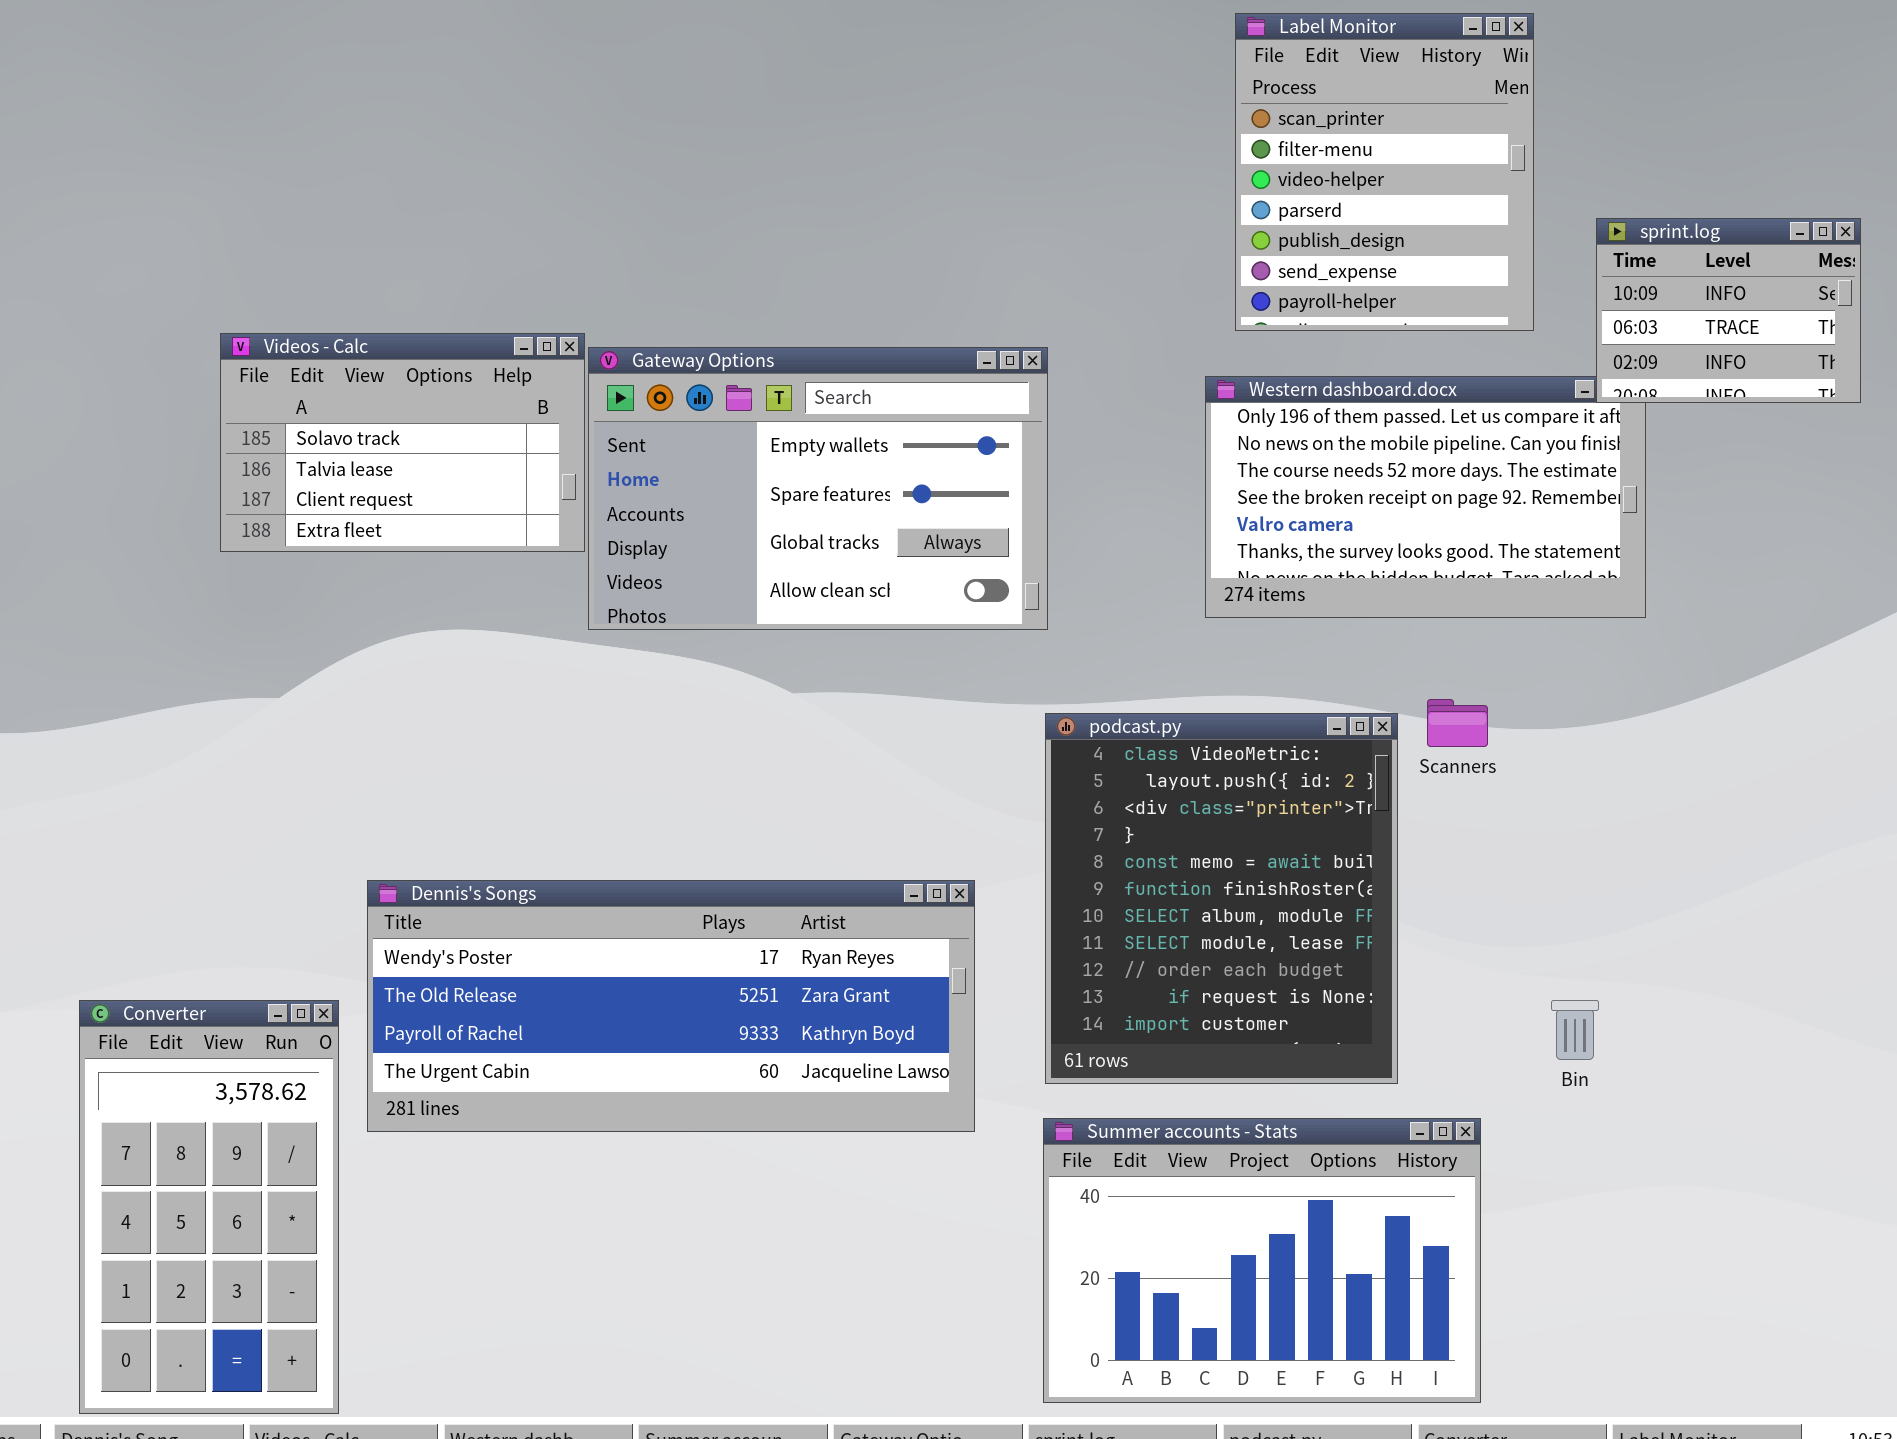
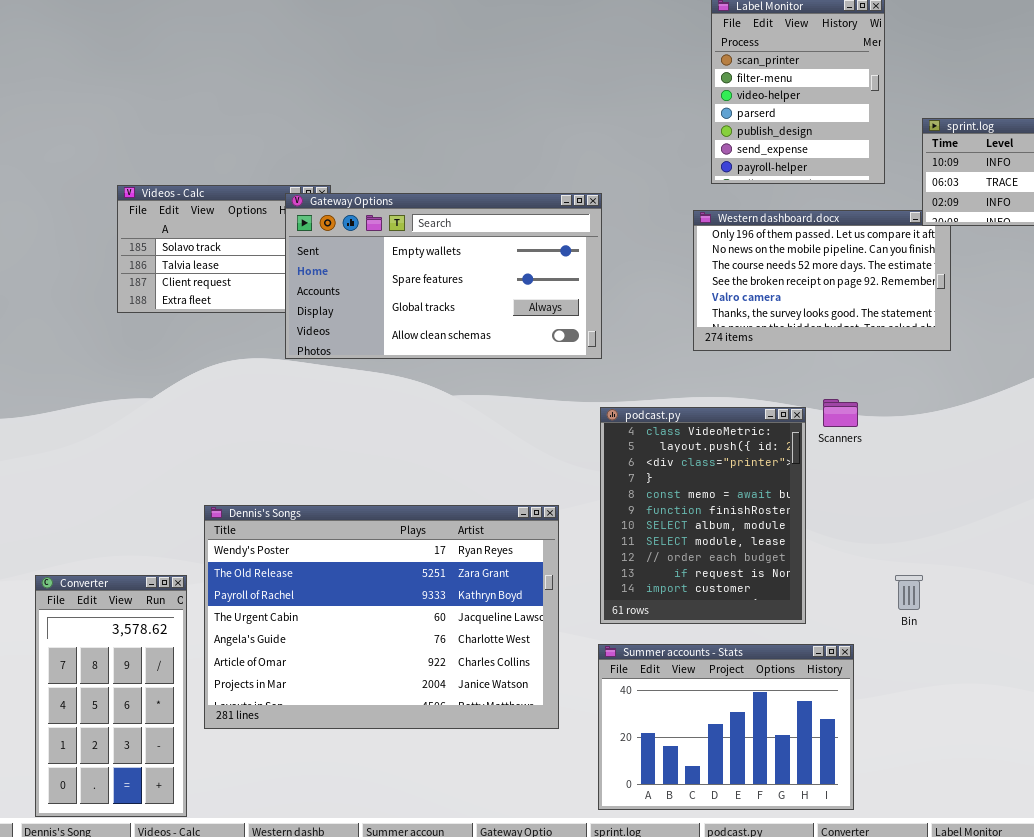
Gateway Options: [588,347,1048,630] -> [285,193,602,359], resized
Dennis's Songs: [367,880,975,1132] -> [204,505,559,729], resized

